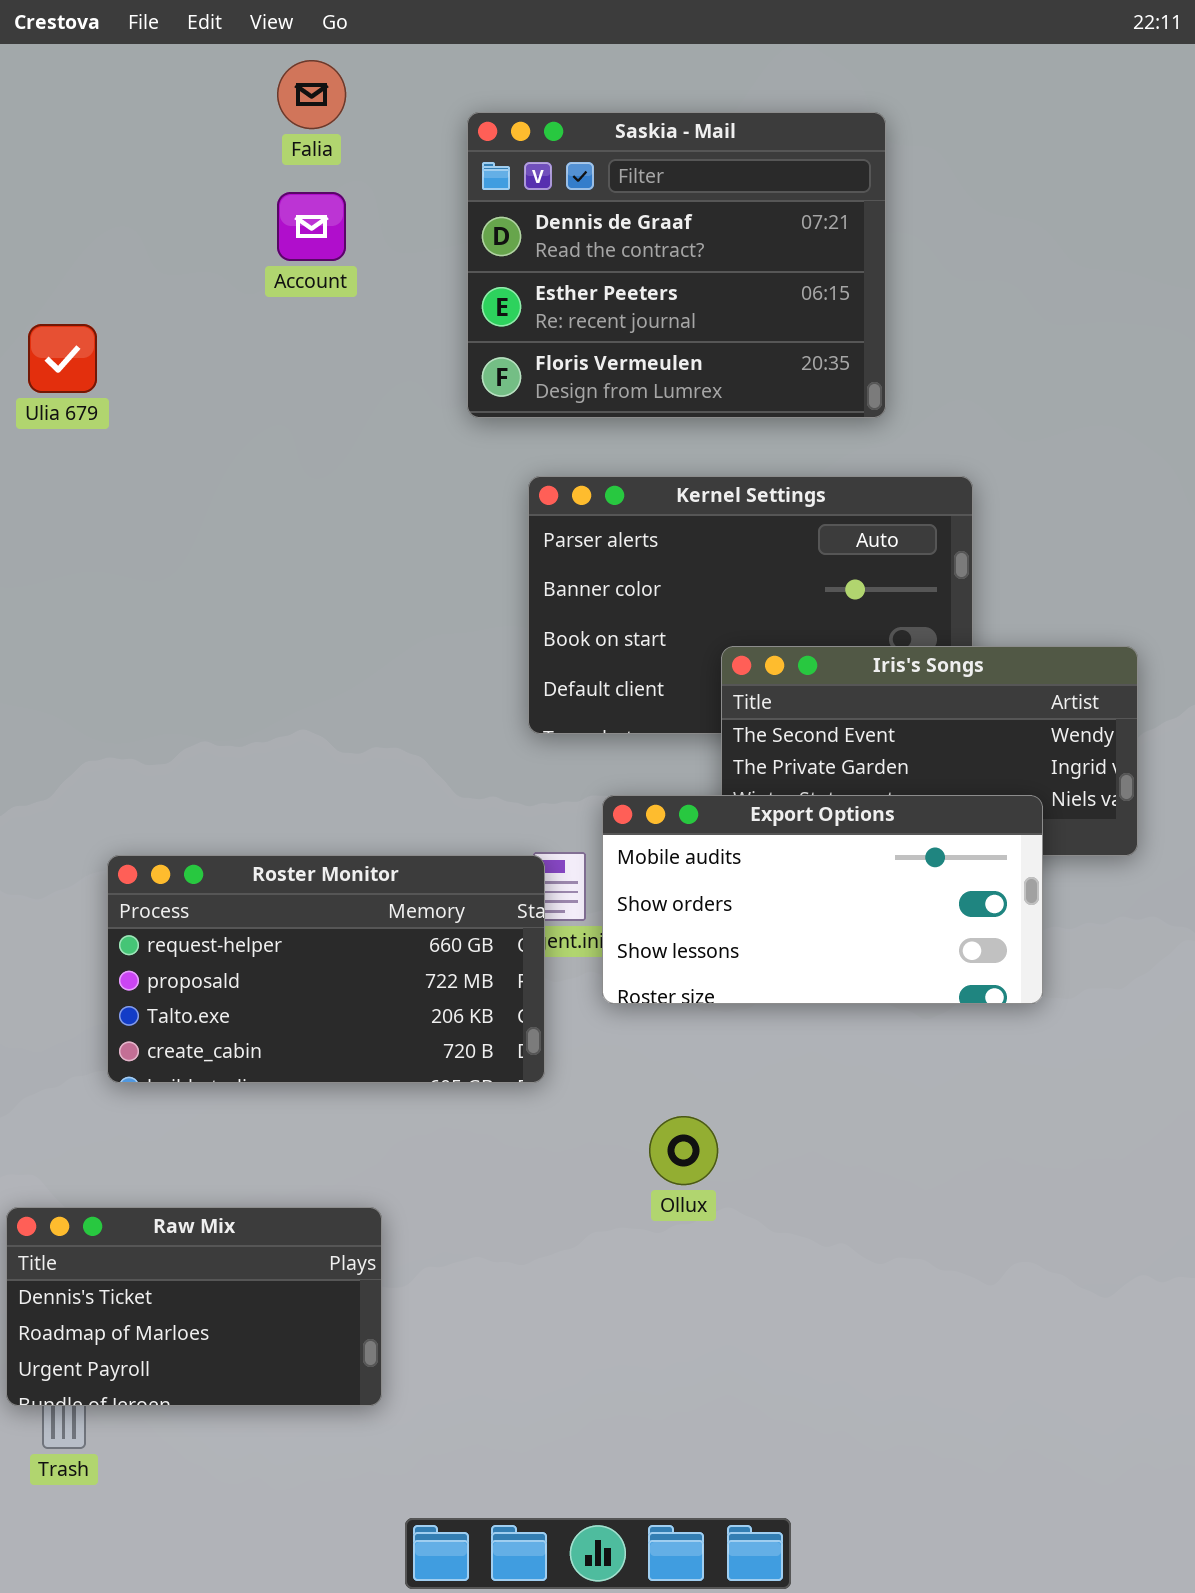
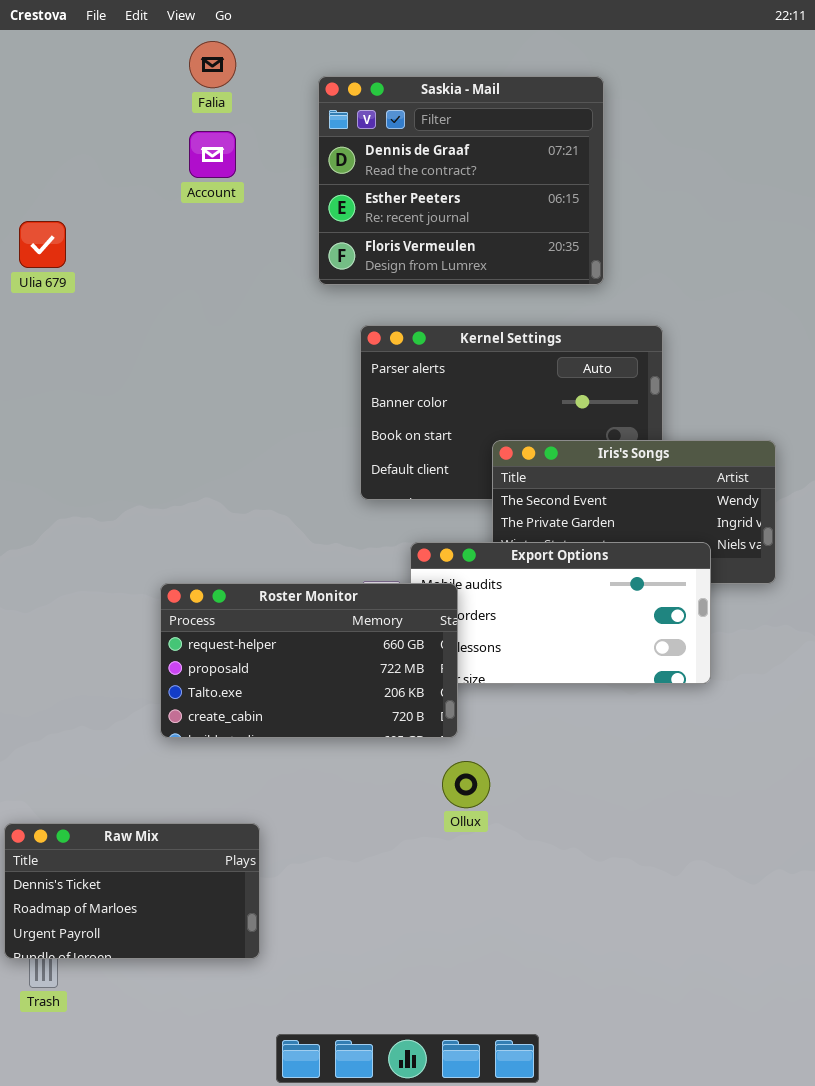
Roster Monitor: [107,855,545,1083] -> [160,583,458,738], moved

